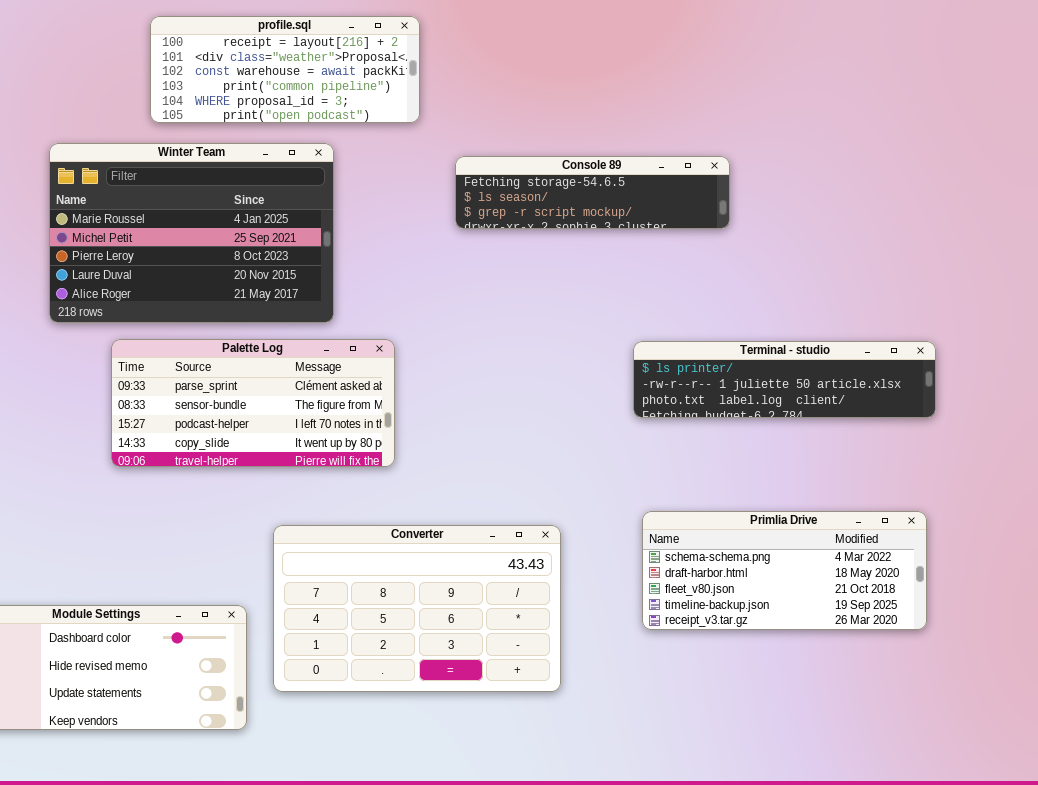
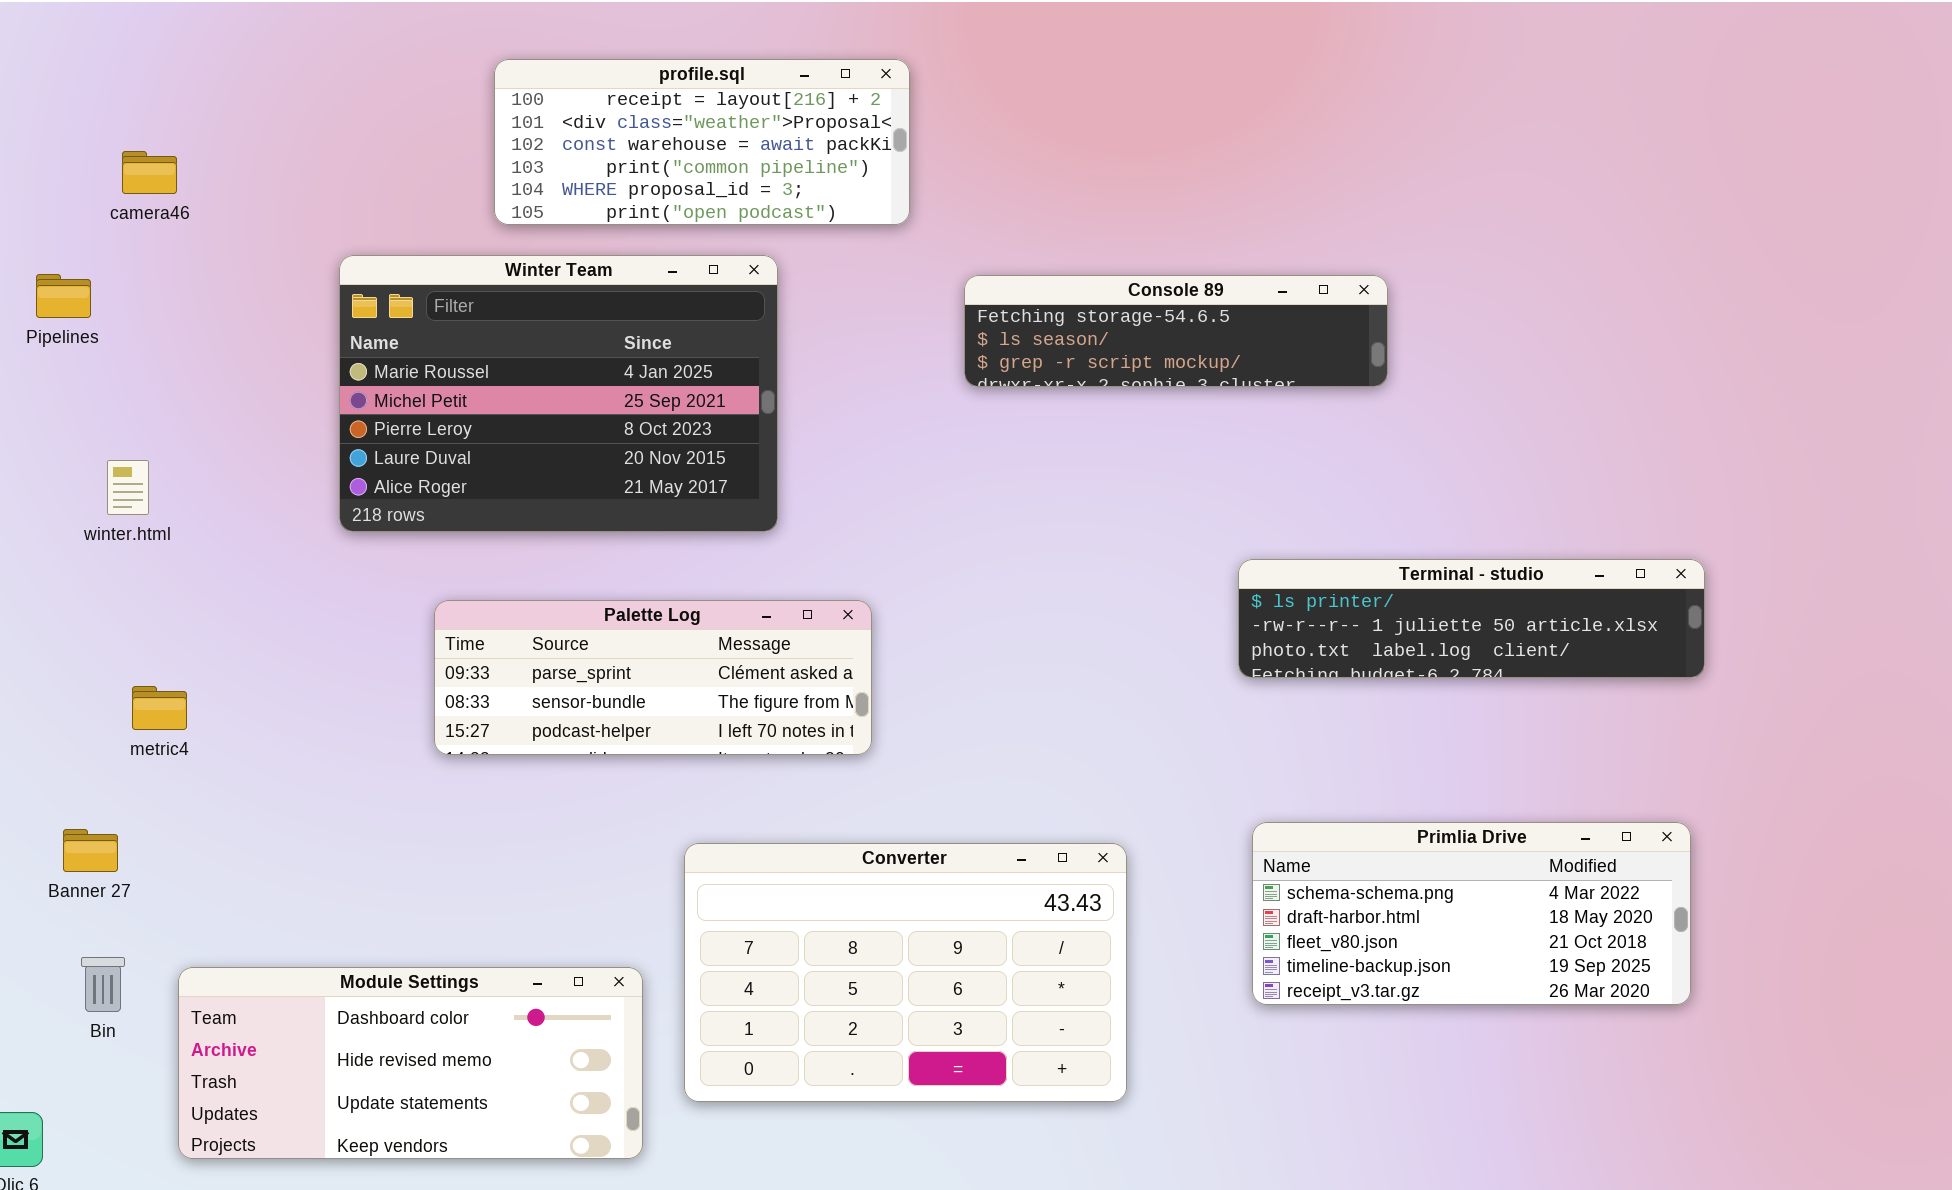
Palette Log: [111,339,395,467] -> [434,600,872,755], resized

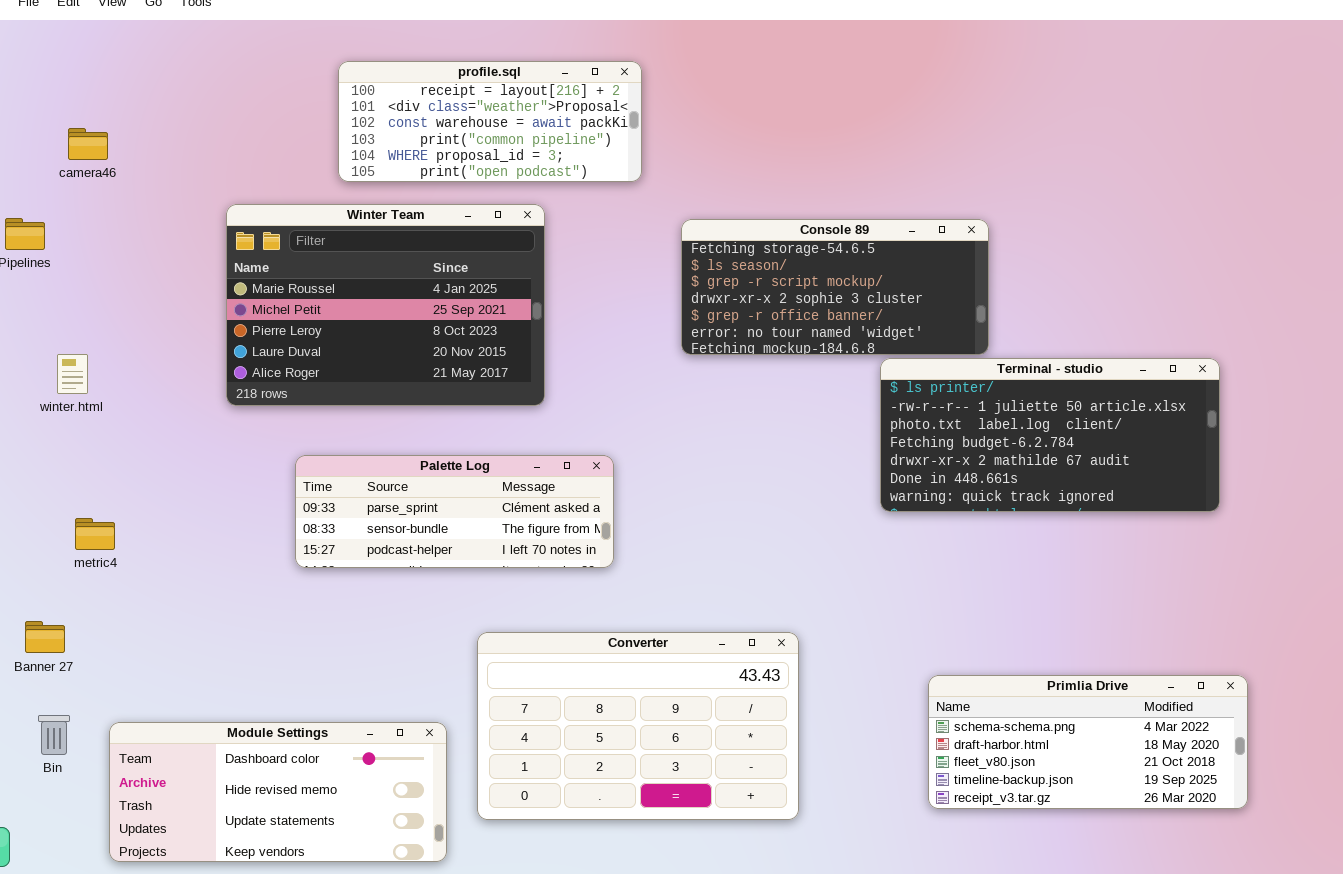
Console 89: [964,275,1388,387] -> [681,219,989,355], resized
Terminal - studio: [1238,559,1705,678] -> [880,358,1220,512], resized
Primlia Drive: [1252,822,1691,1005] -> [928,675,1248,809], moved

